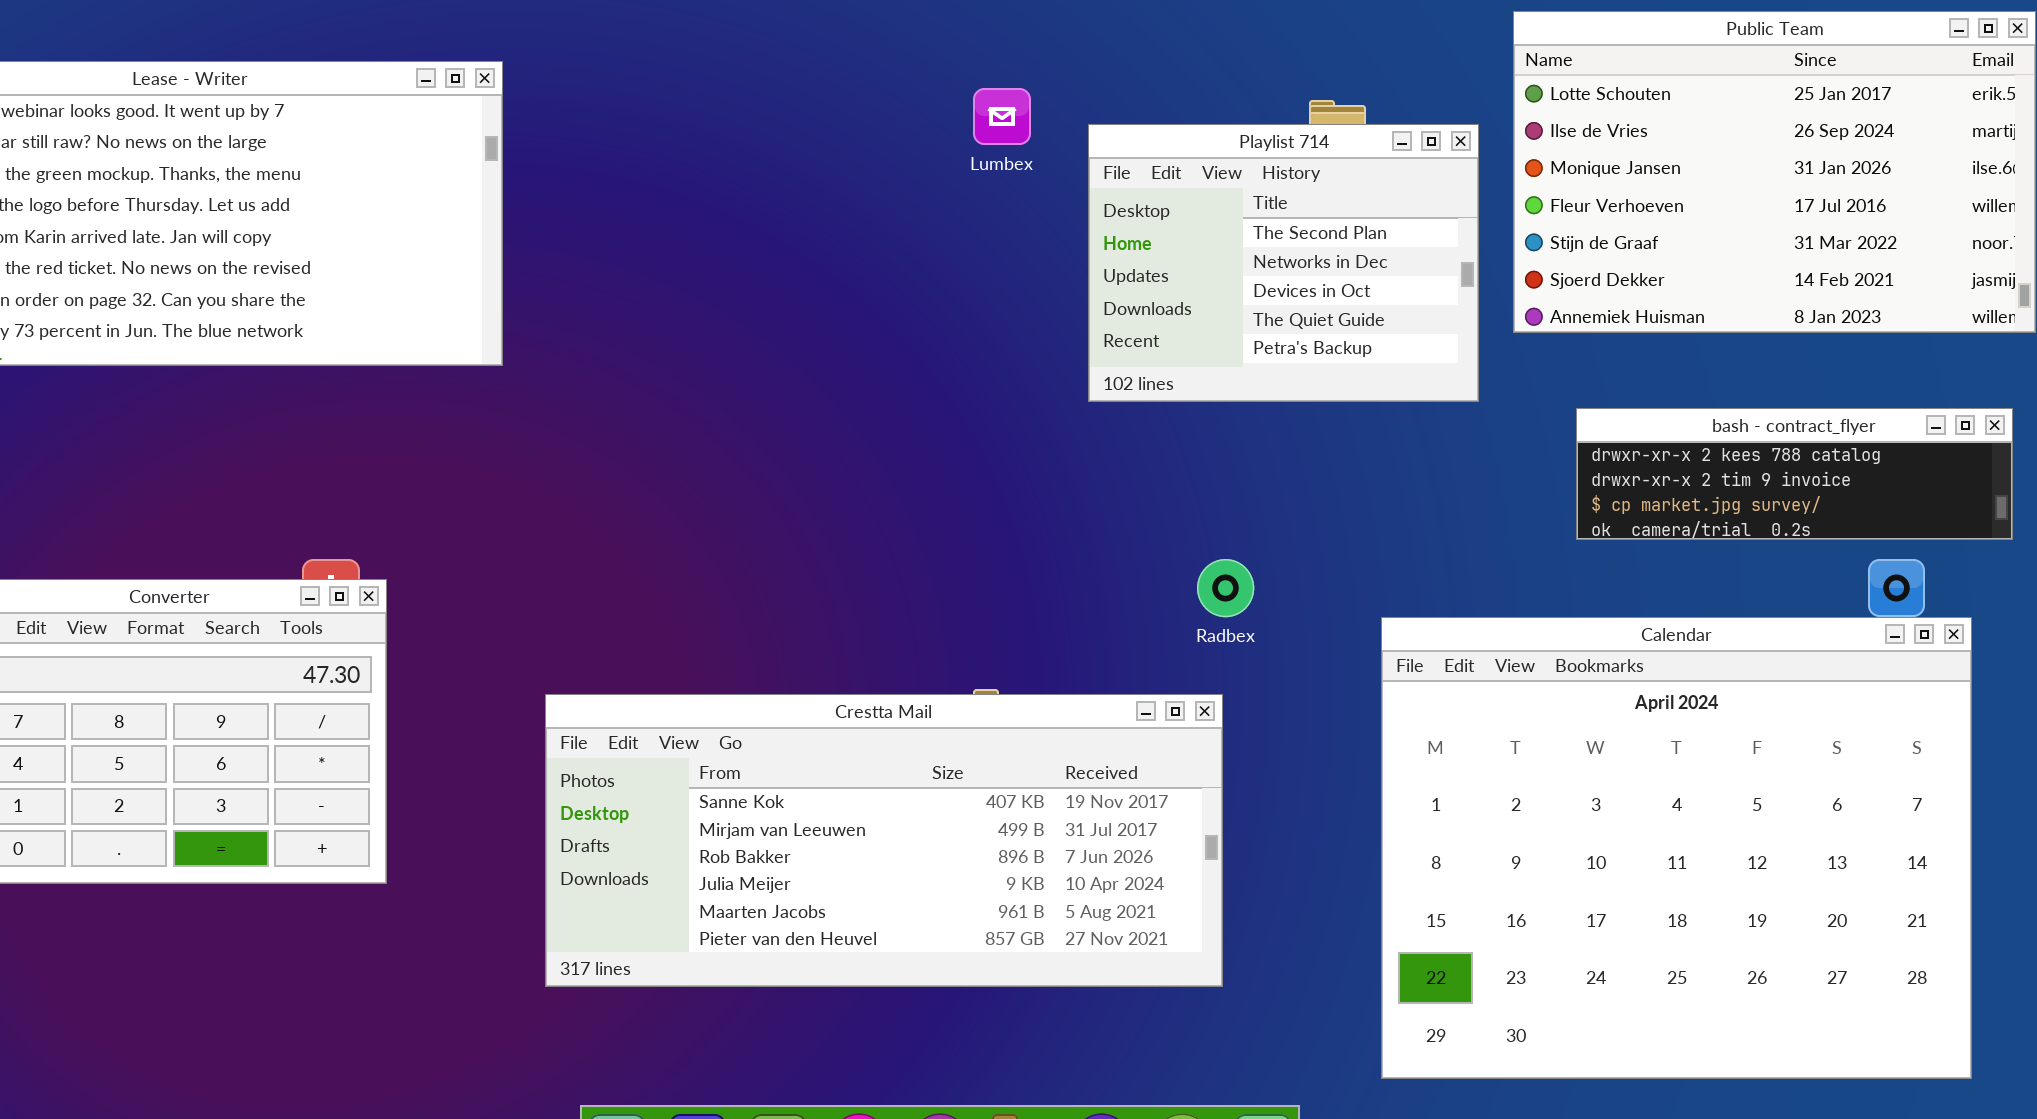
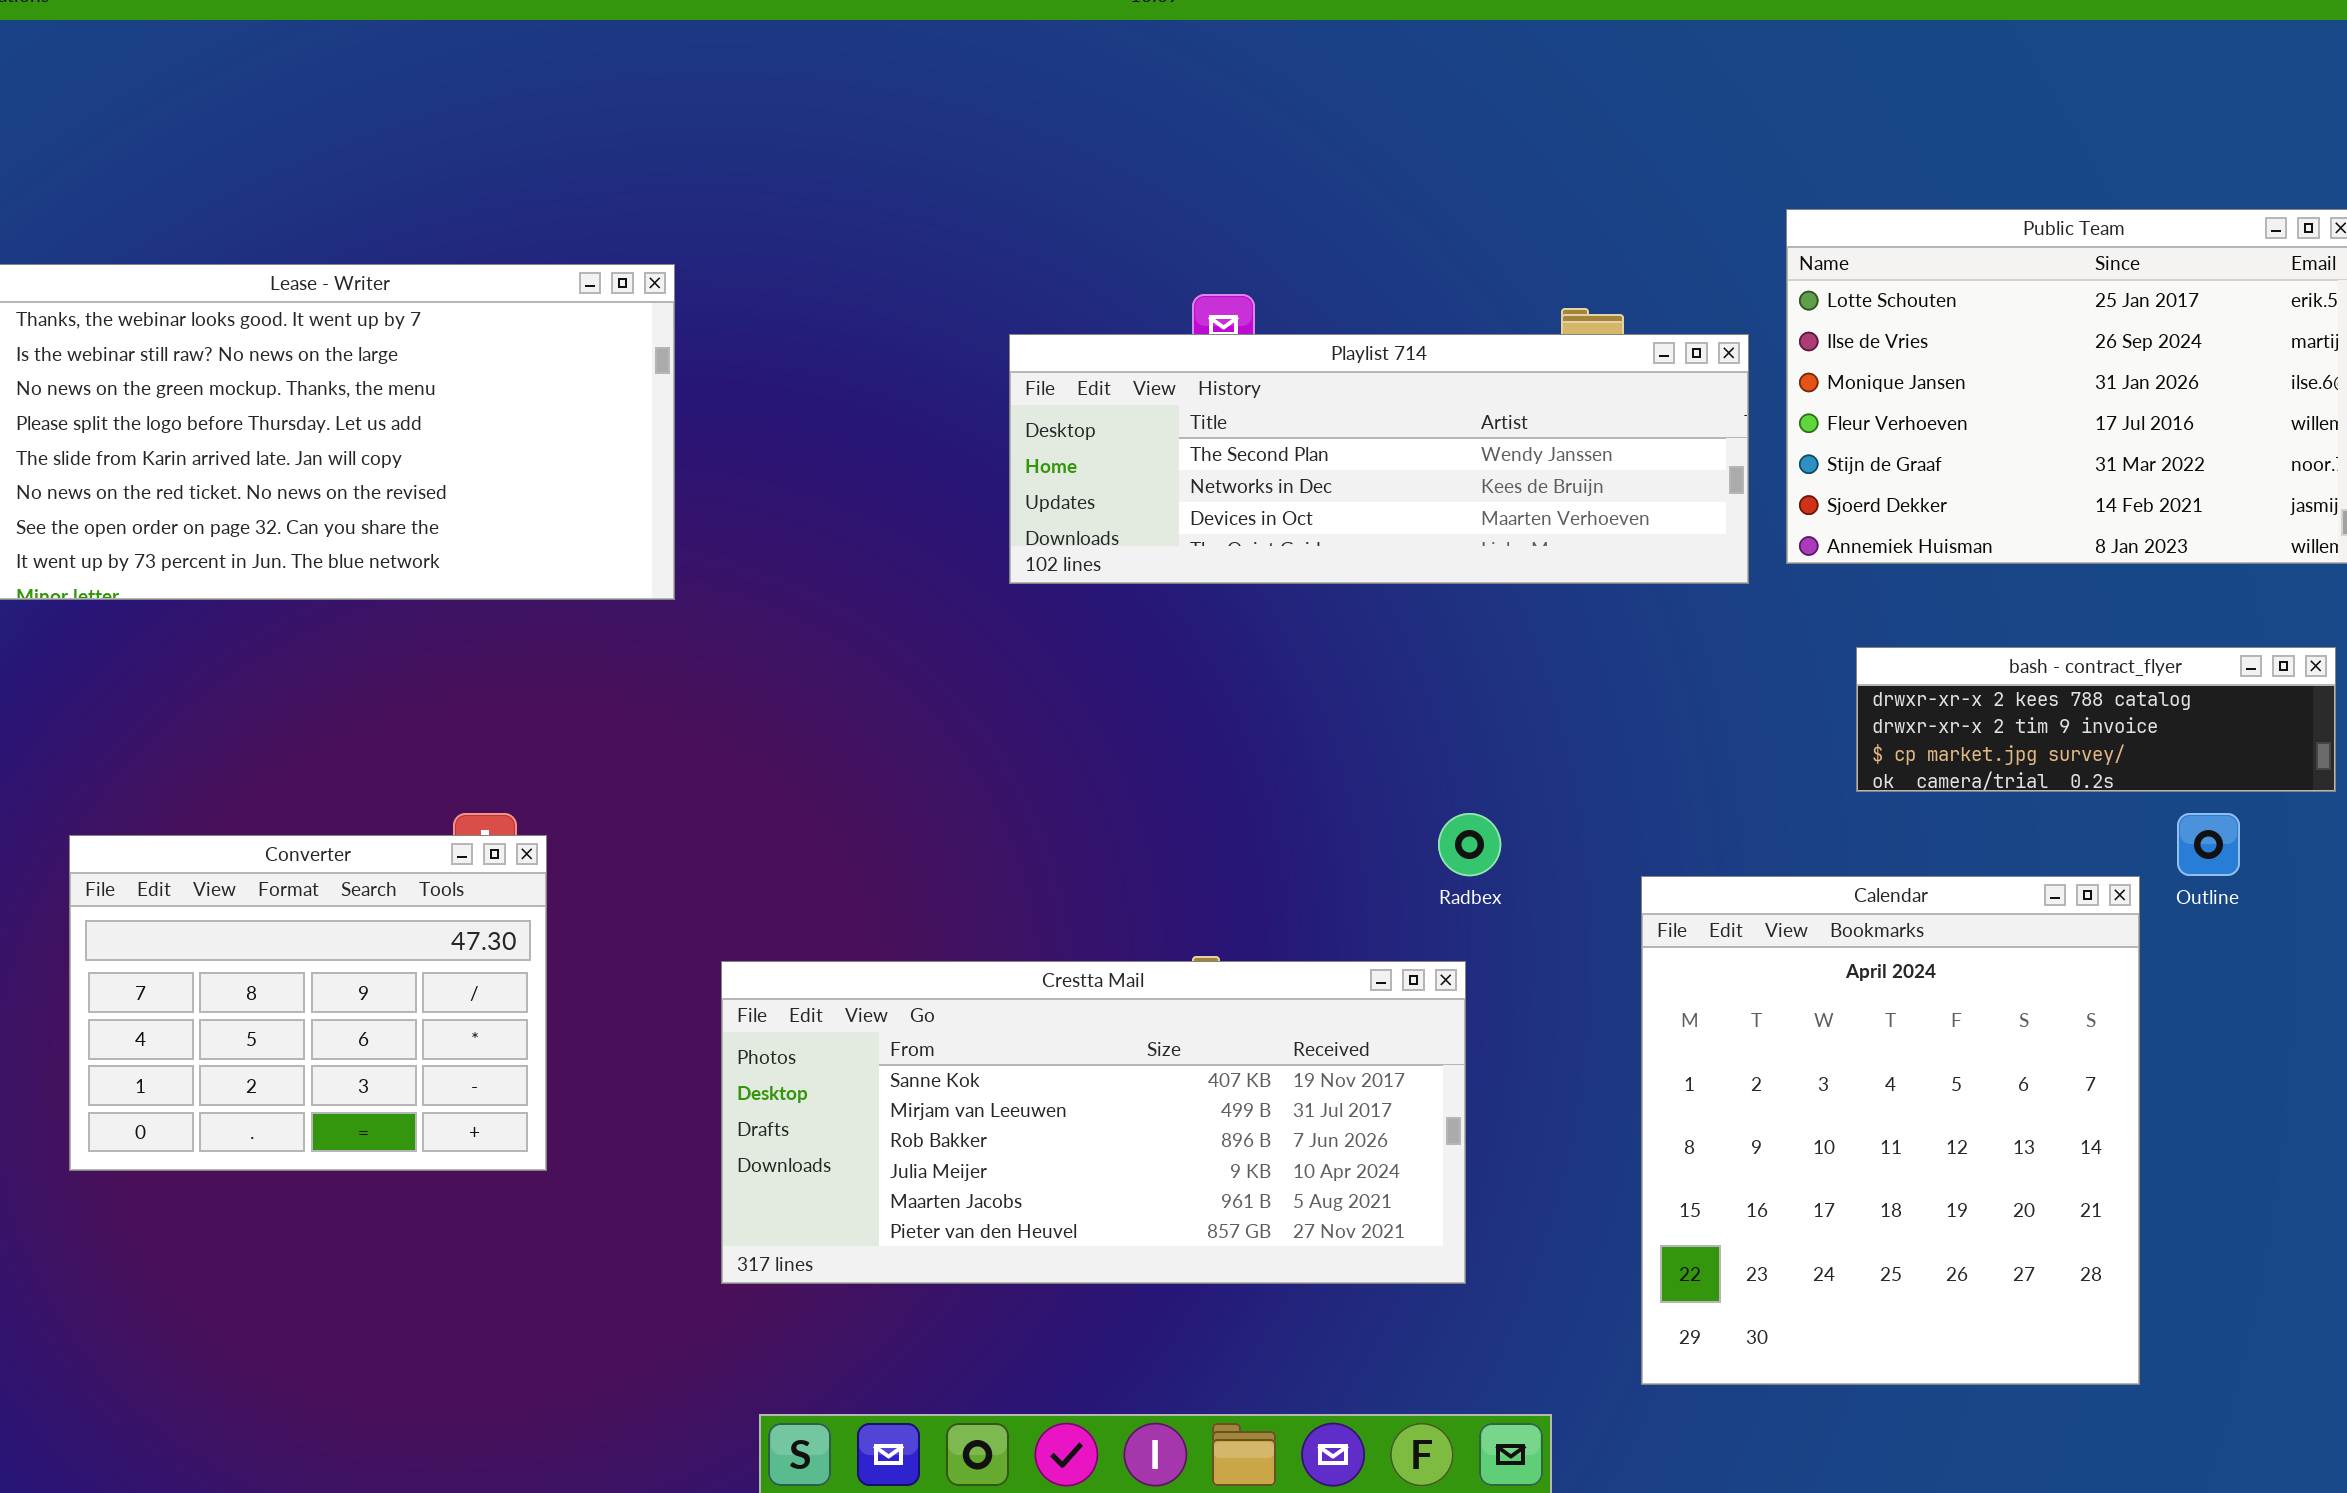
Playlist 714: [1088,124,1479,402] -> [1009,334,1749,584], resized
Calendar: [1381,617,1972,1079] -> [1641,876,2140,1385], resized

